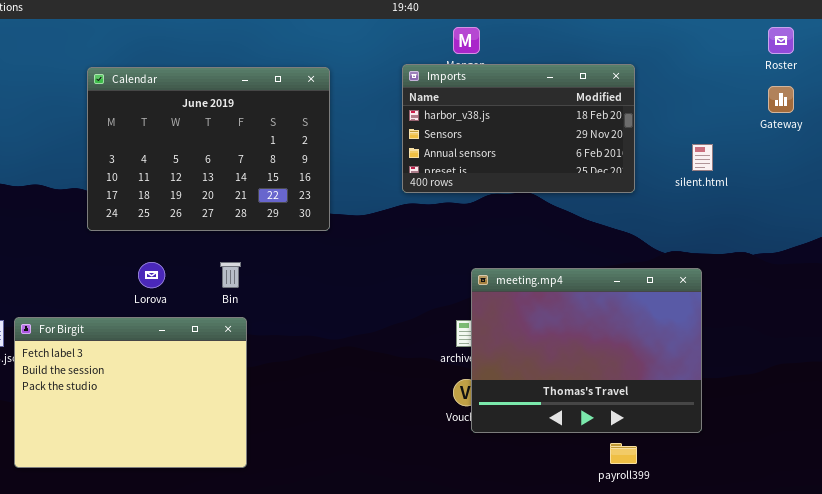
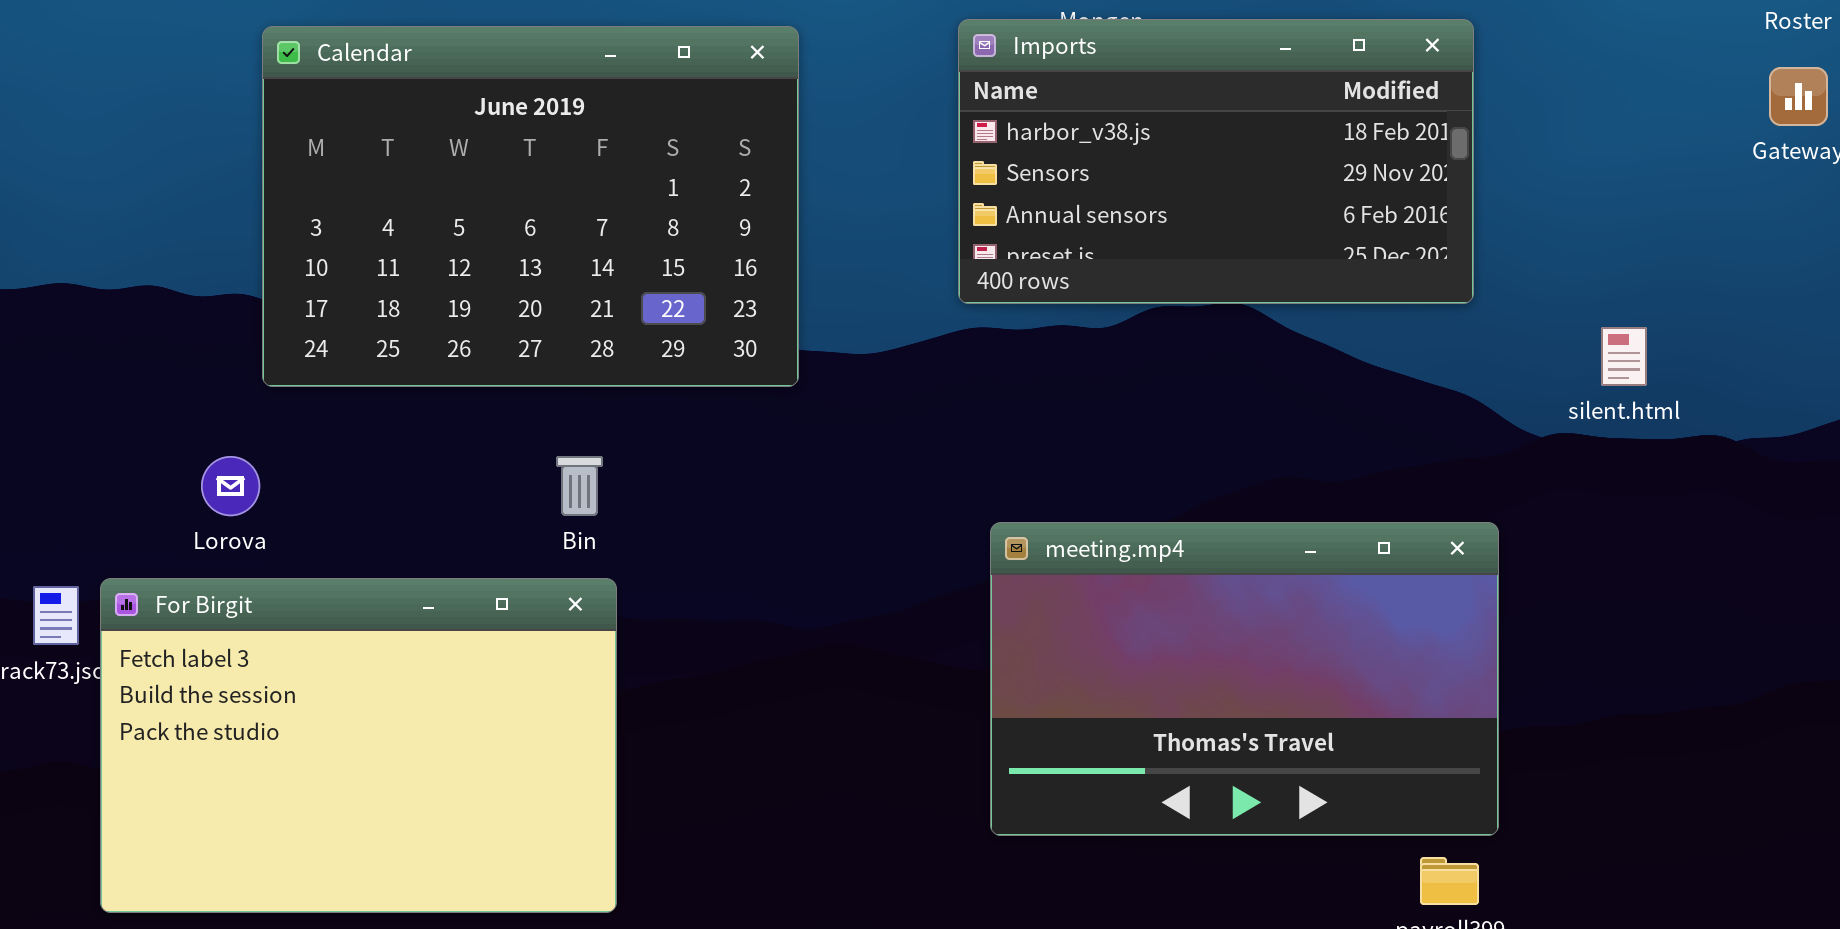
silent.html: [692,144,713,171] -> [1601,327,1647,386], moved
Lorova: [138,262,165,288] -> [201,456,260,516], moved
meeting.mp4: [471,268,702,433] -> [990,522,1499,836], moved, resized

